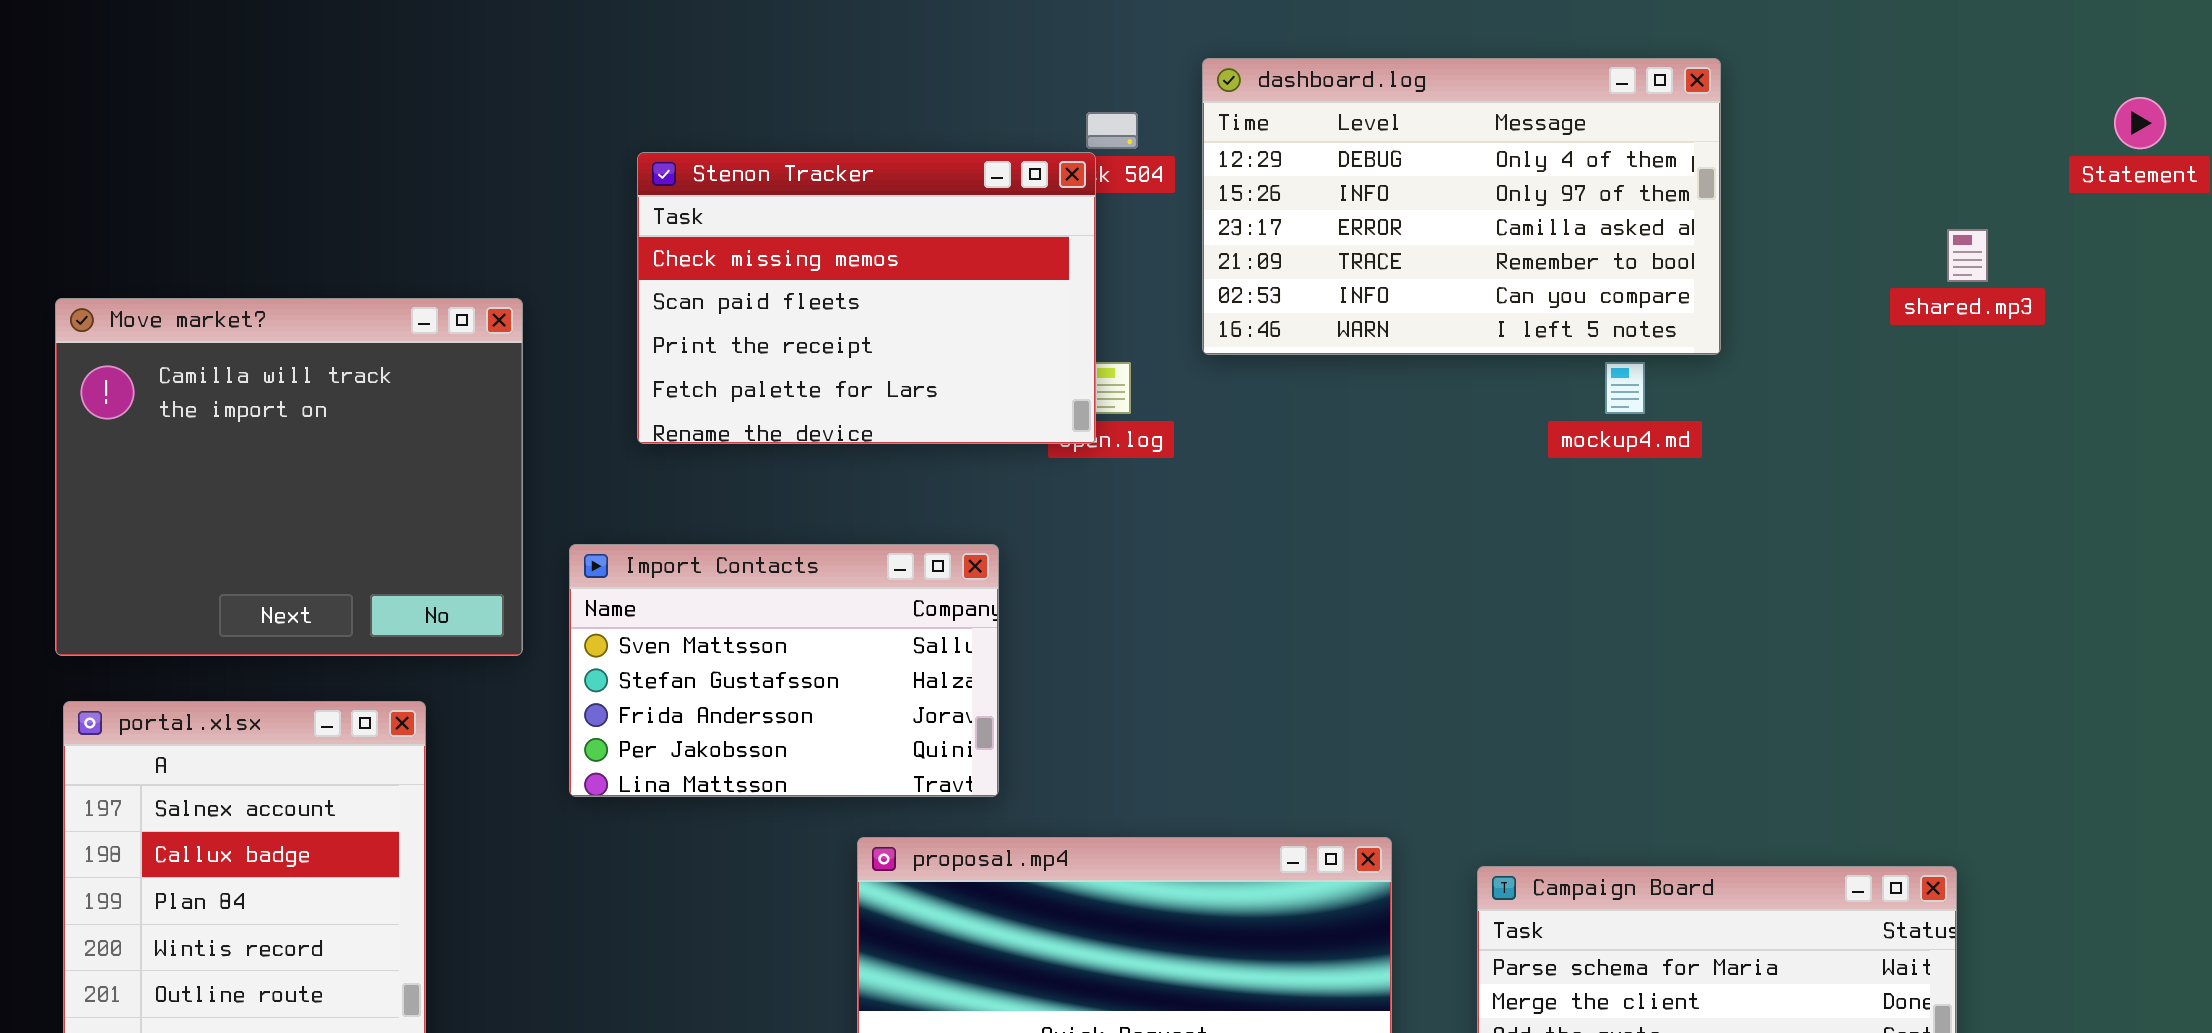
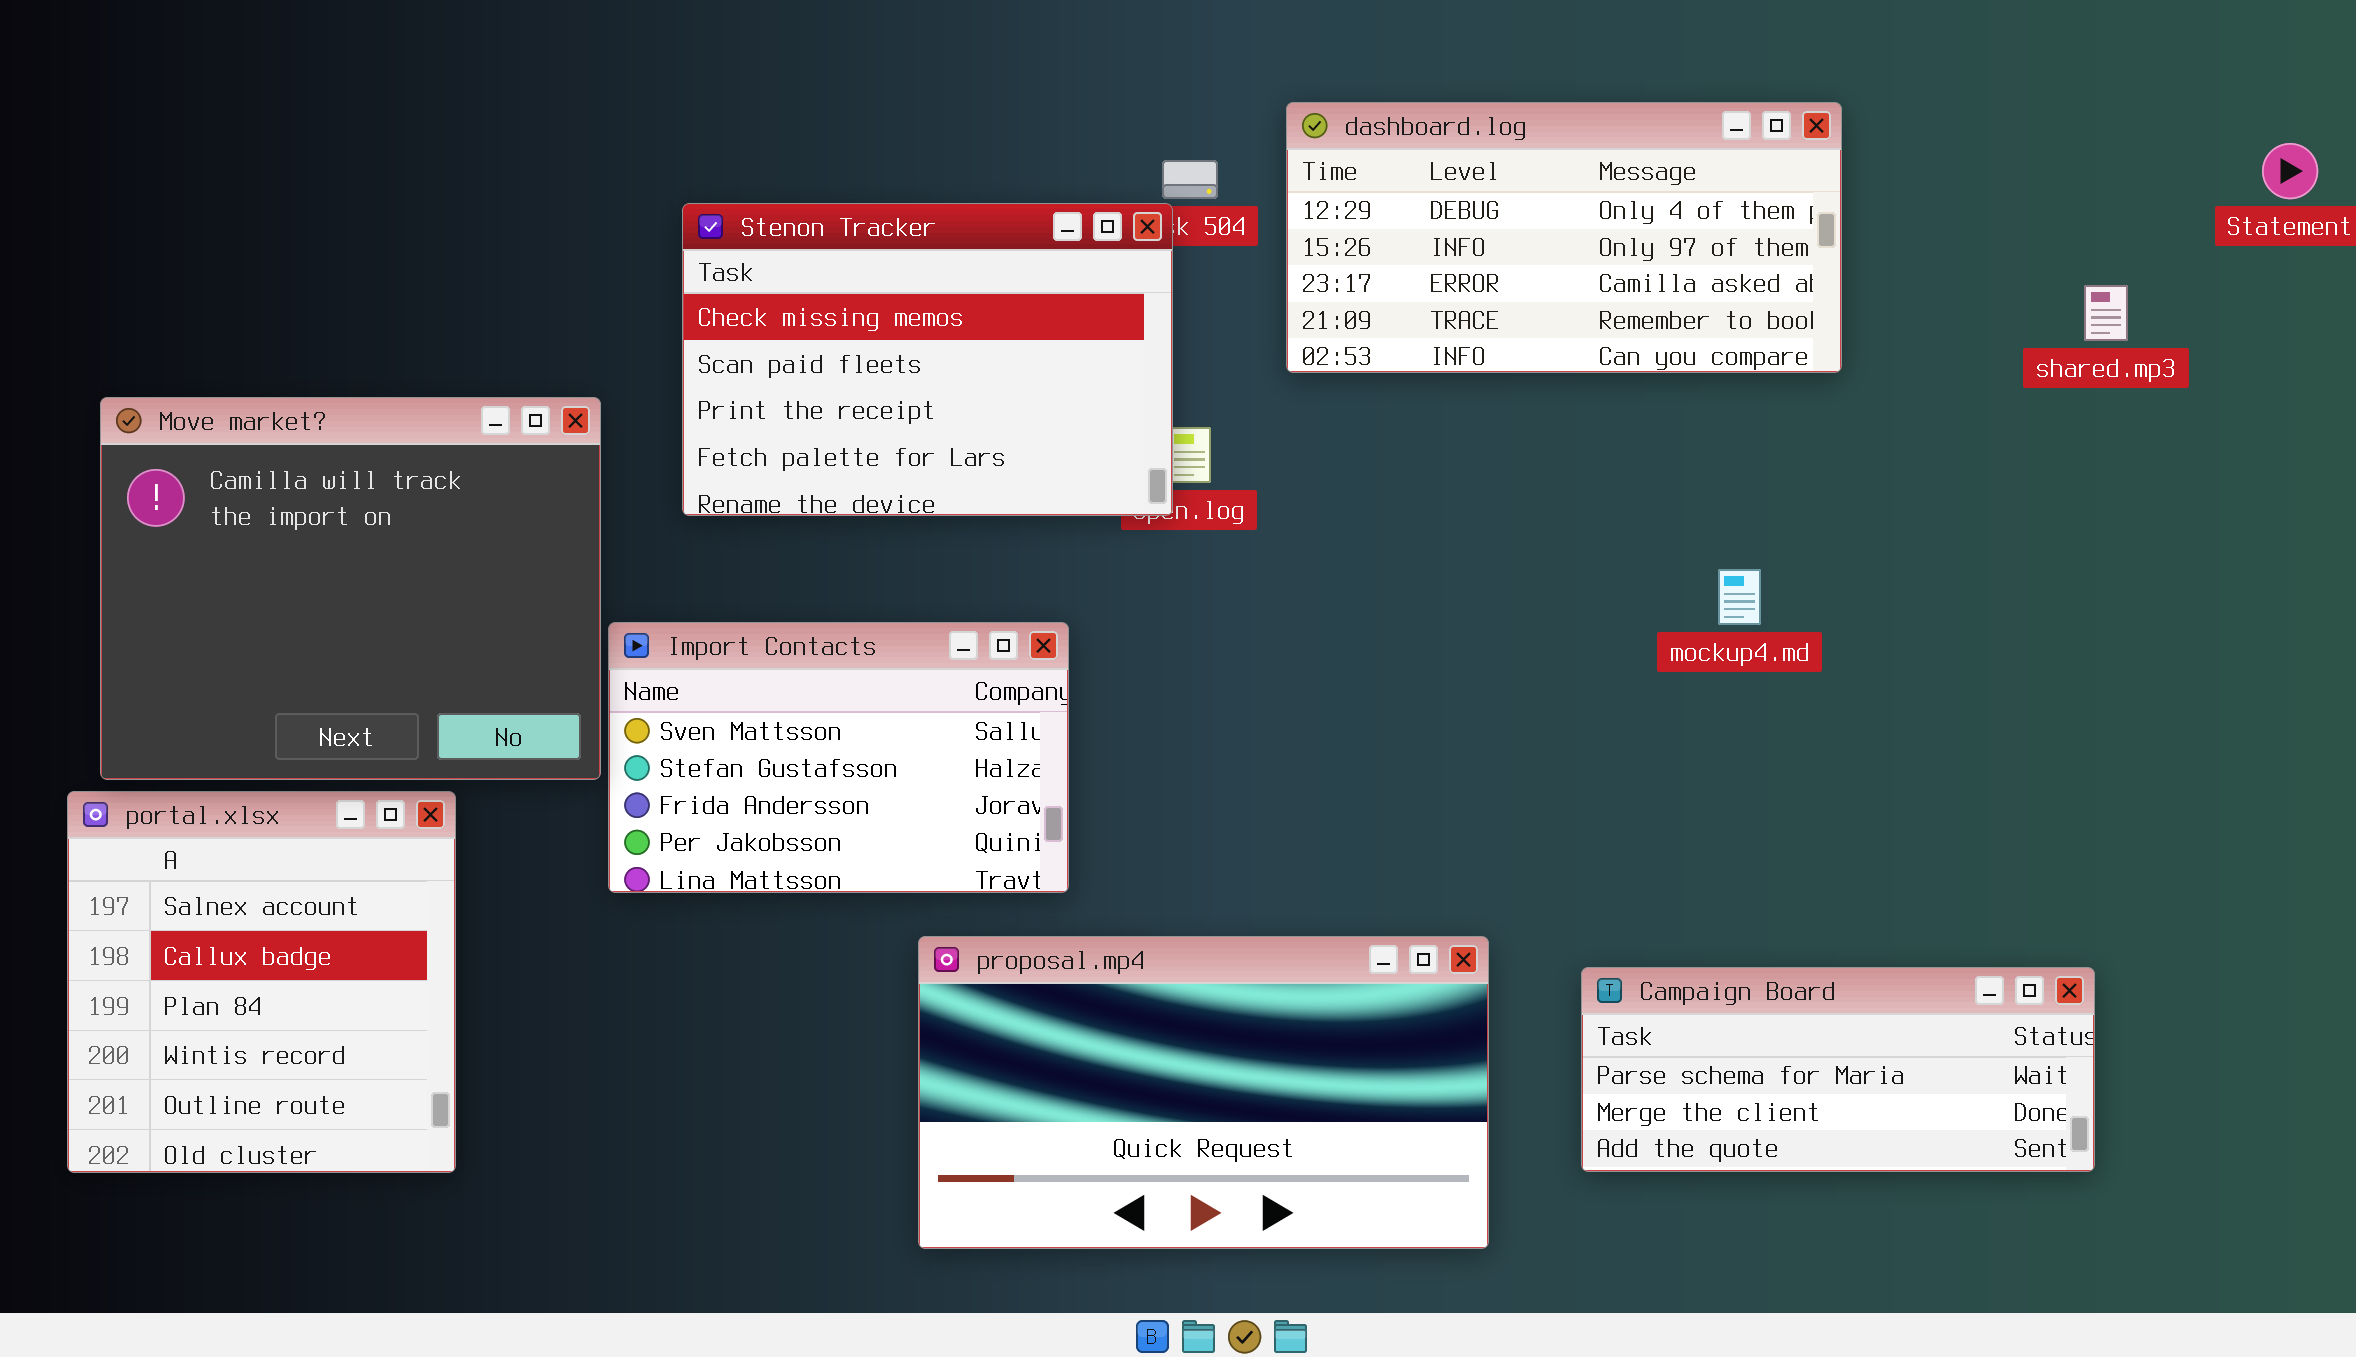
dashboard.log: [1202,58,1721,355] -> [1286,102,1842,373], resized
Move market?: [55,298,523,656] -> [100,397,601,780], moved
mockup4.md: [1605,362,1645,414] -> [1718,569,1761,625], moved

